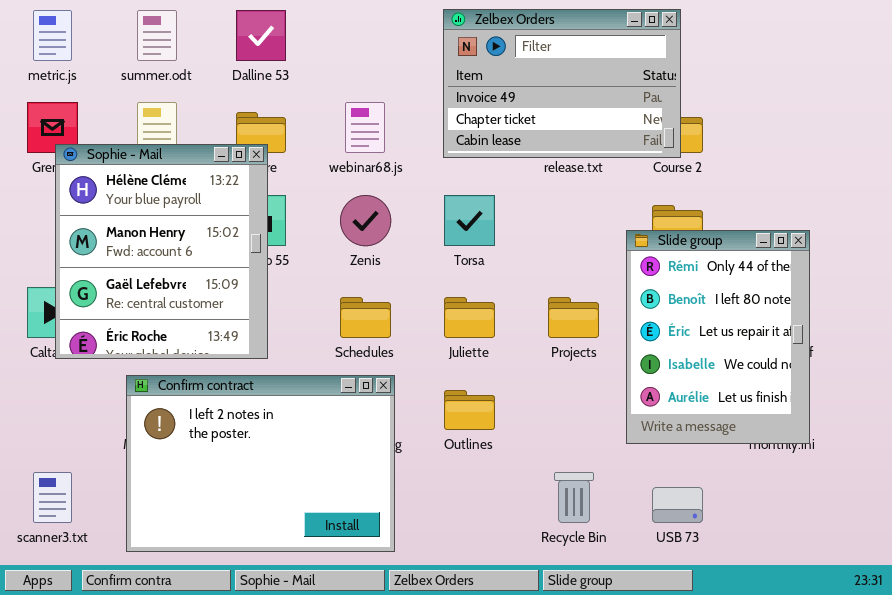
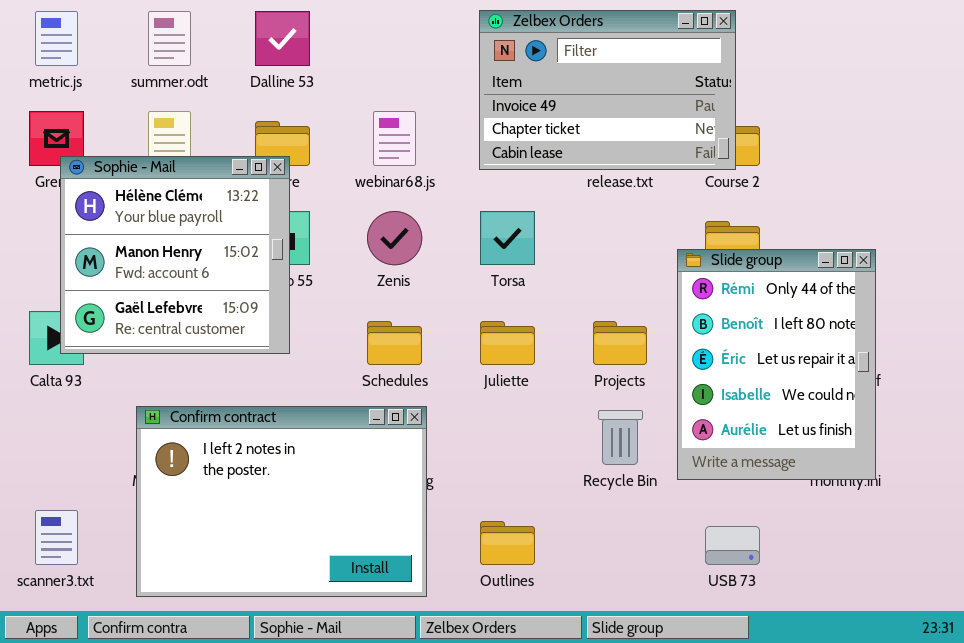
Sophie - Mail: [55,144,268,359] -> [60,156,290,354], resized
Outlines: [444,390,495,430] -> [480,521,535,565], moved
Recycle Bin: [554,472,594,523] -> [598,410,643,465], moved

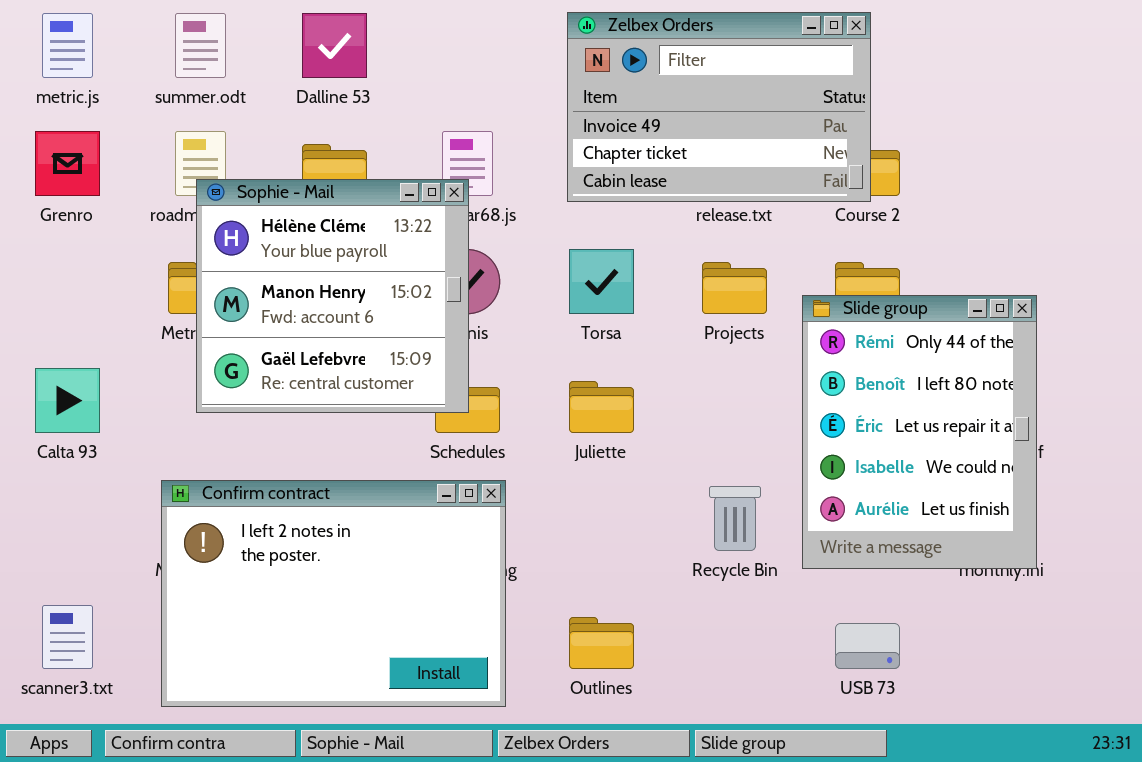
Sophie - Mail: [60,156,290,354] -> [196,179,469,413], moved
Projects: [593,321,647,365] -> [702,262,767,314], moved

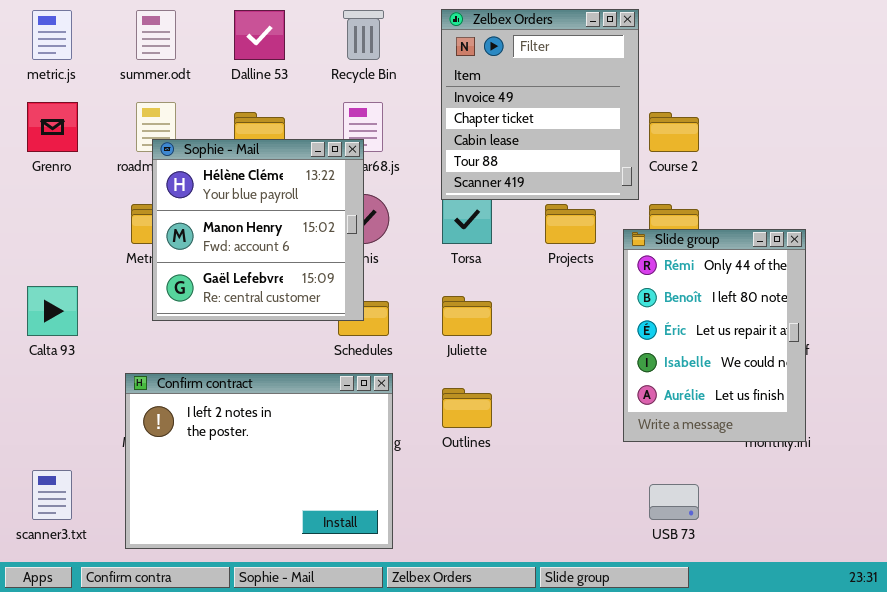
Zelbex Orders: [567,12,871,202] -> [441,9,639,200], resized
Recycle Bin: [709,486,761,551] -> [343,10,384,60], moved
Outlines: [569,617,634,669] -> [442,388,492,428], moved

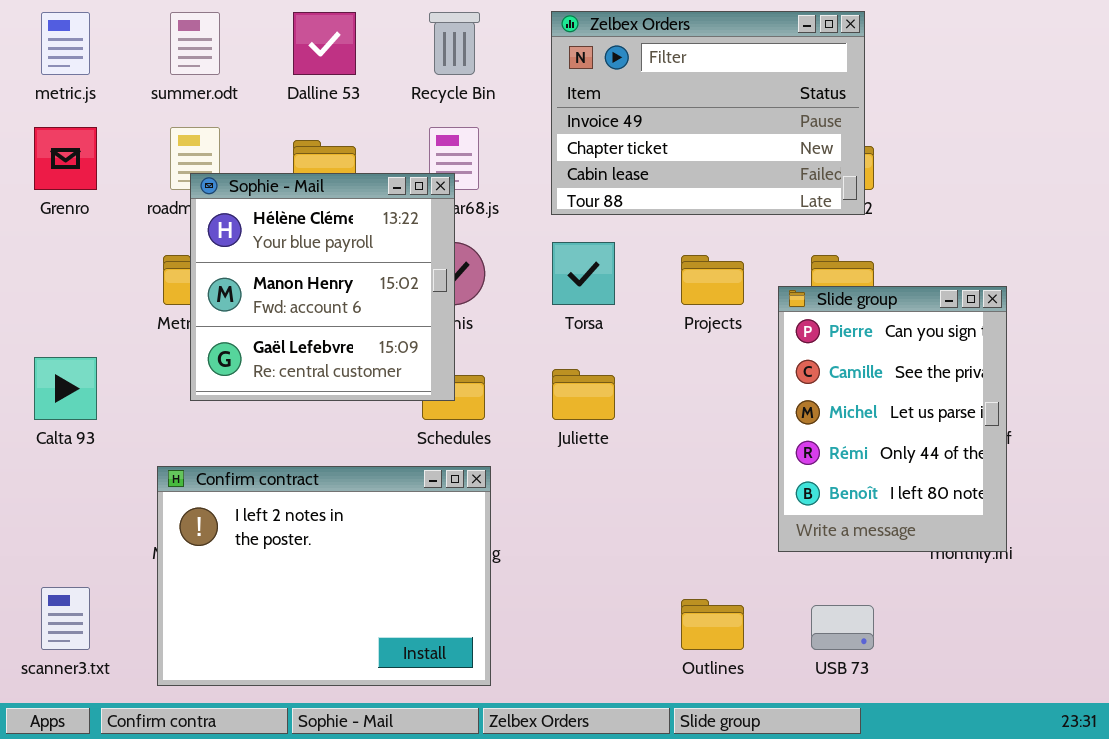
Zelbex Orders: [441,9,639,200] -> [551,11,865,215], resized
Slide group: [623,229,806,442] -> [778,286,1007,552], scrolled up 3 rows
Outlines: [442,388,492,428] -> [681,599,744,650], moved

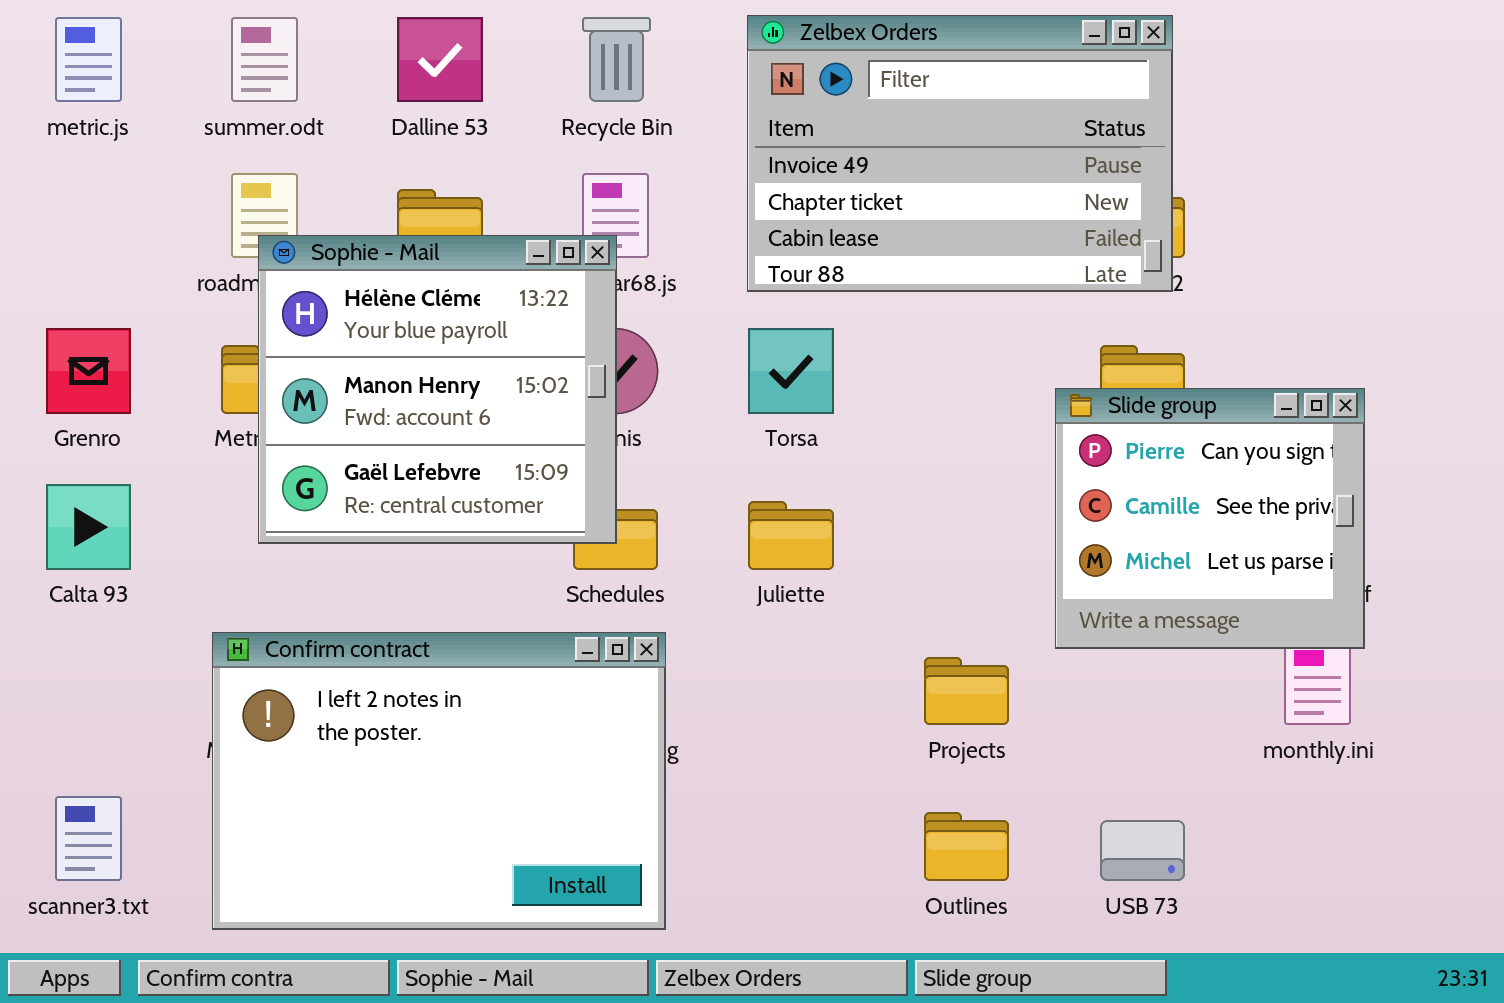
Grenro: [34,127,97,190] -> [46,328,131,414], moved
Projects: [681,255,744,305] -> [924,657,1009,725], moved
Slide group: [778,286,1007,552] -> [1055,388,1365,649], resized

